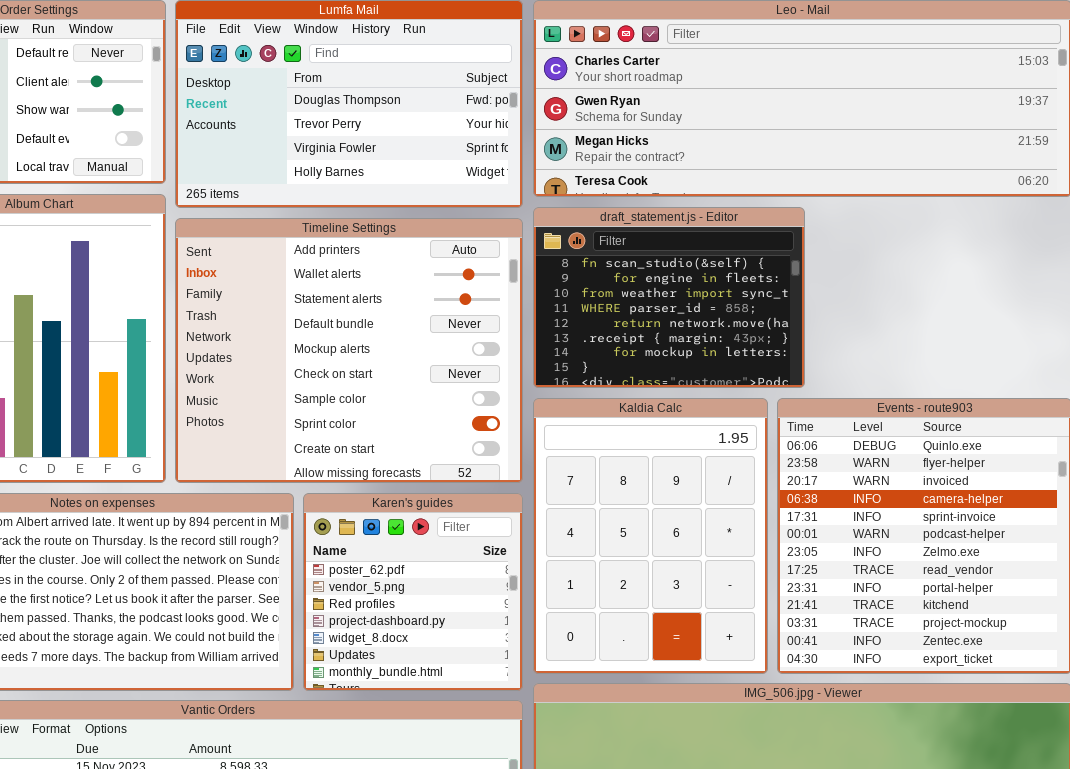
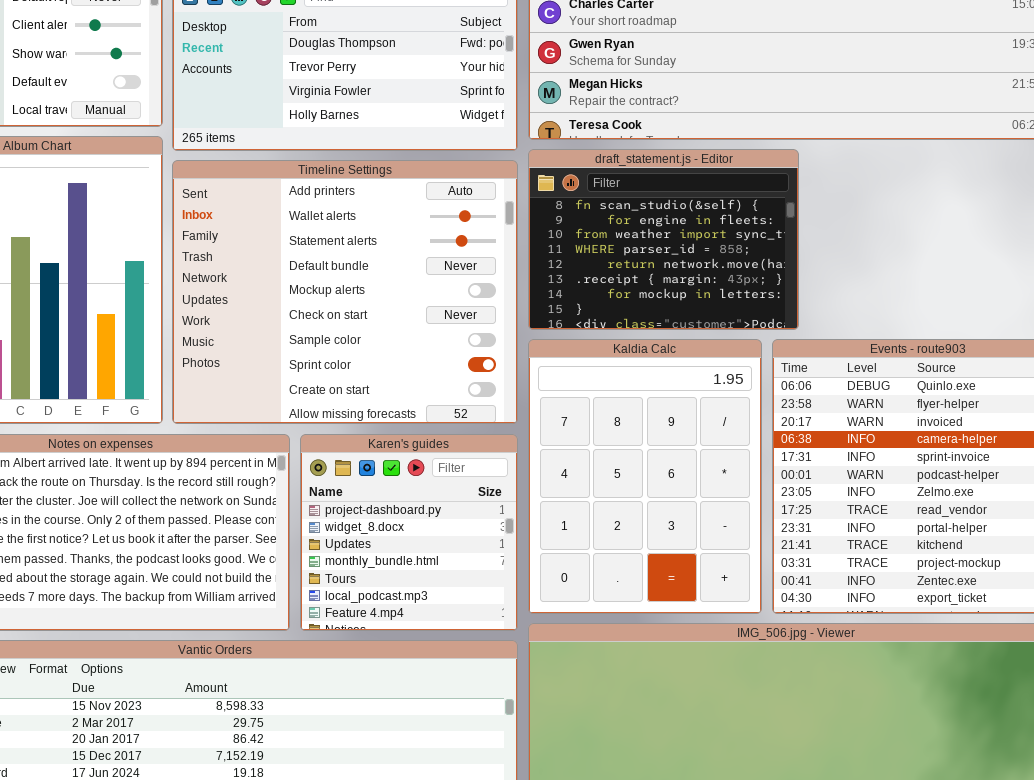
Karen's guides: [303,493,523,691] -> [300,434,518,631], scrolled down 3 rows

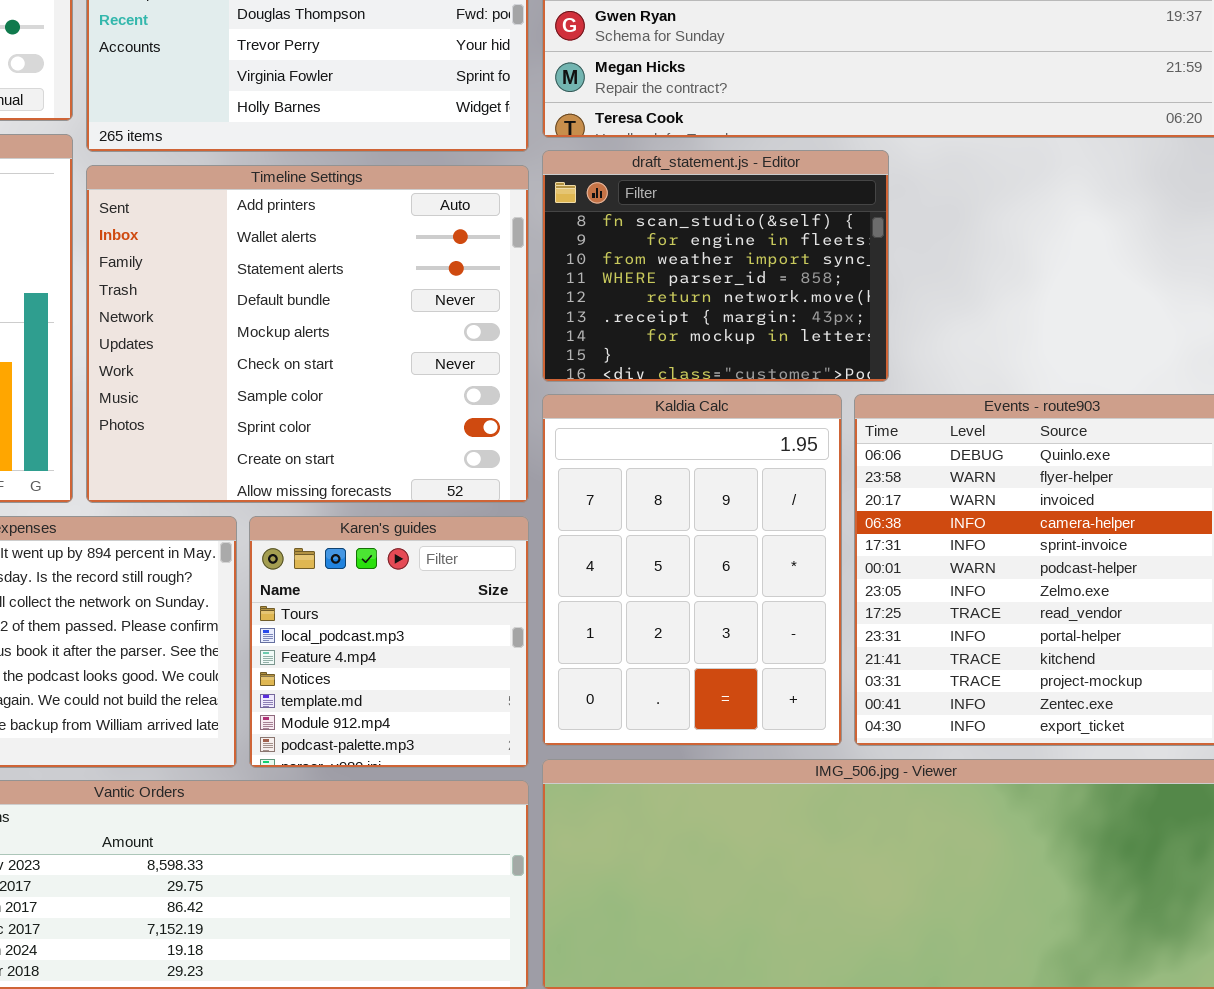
Karen's guides: [300,434,518,631] -> [249,516,529,768], scrolled down 4 rows

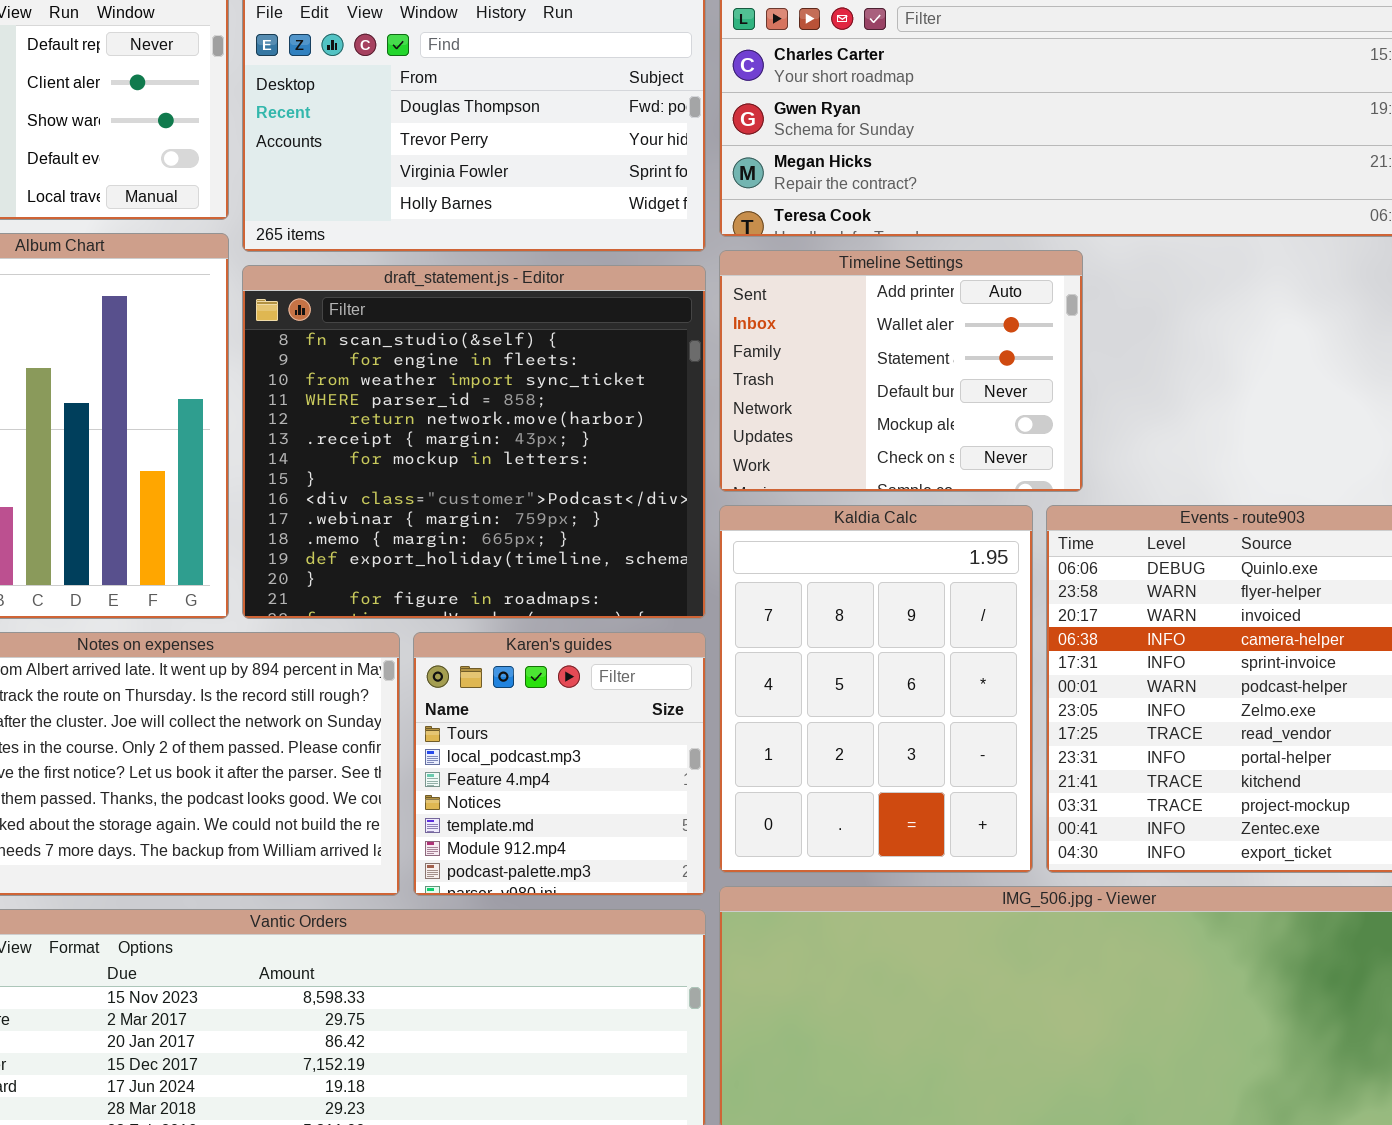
draft_statement.js - Editor: [542,150,889,382] -> [242,265,706,619], moved, resized
Timeline Settings: [86,165,529,503] -> [719,250,1083,492], moved, resized

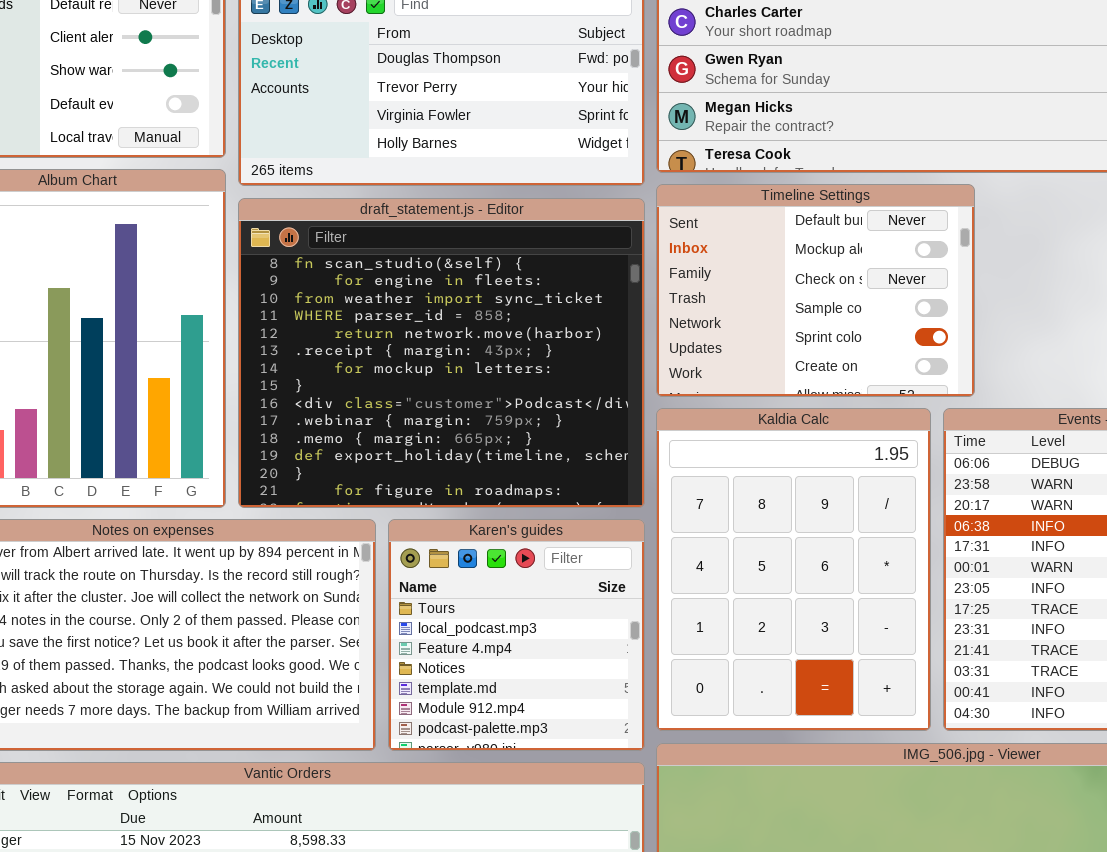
Timeline Settings: [719,250,1083,492] -> [656,184,975,397], scrolled down 3 rows

